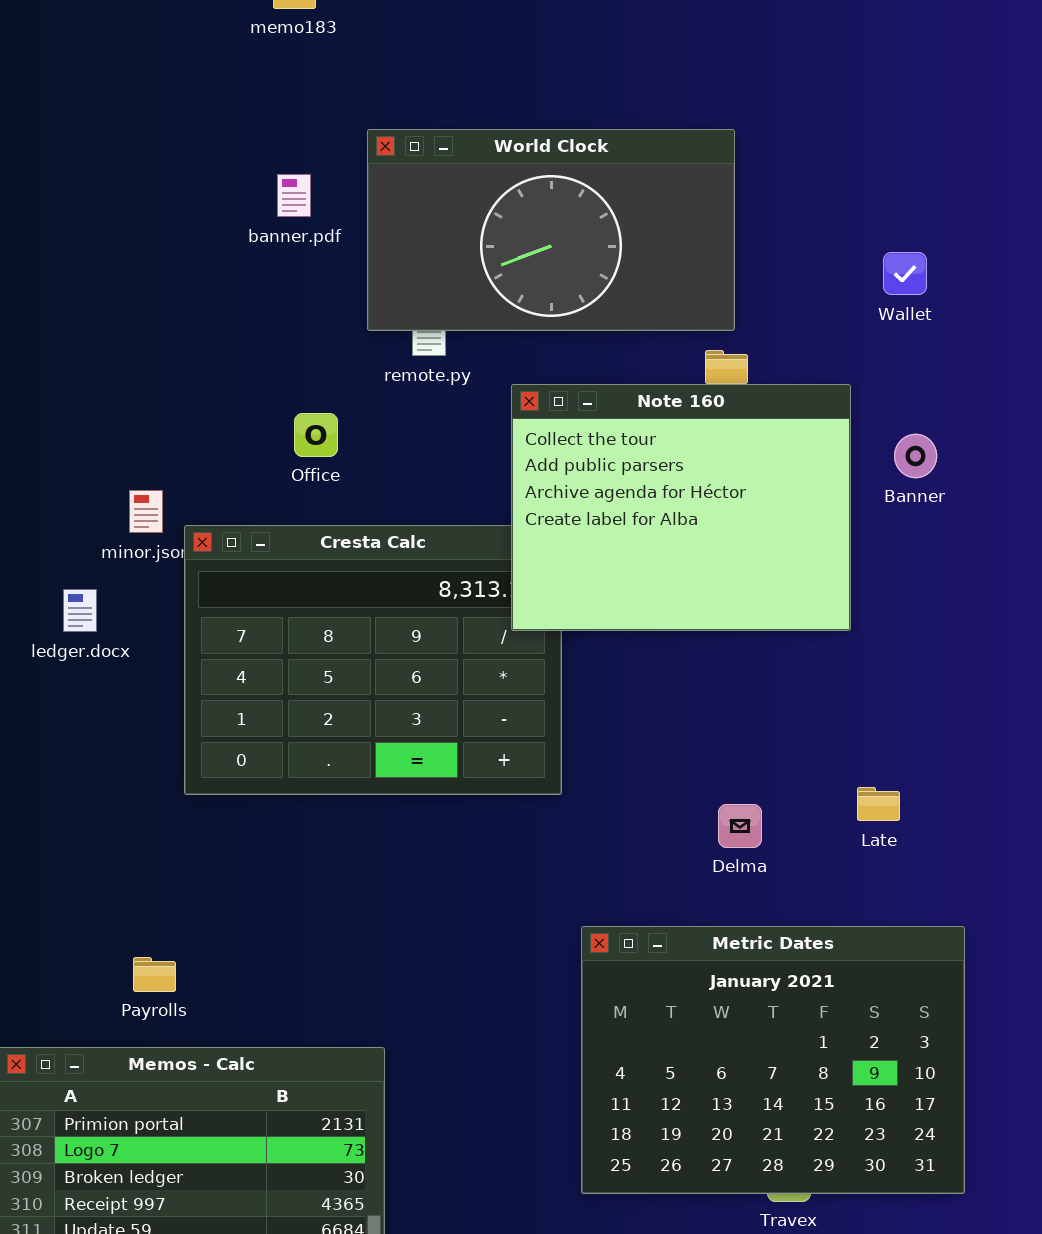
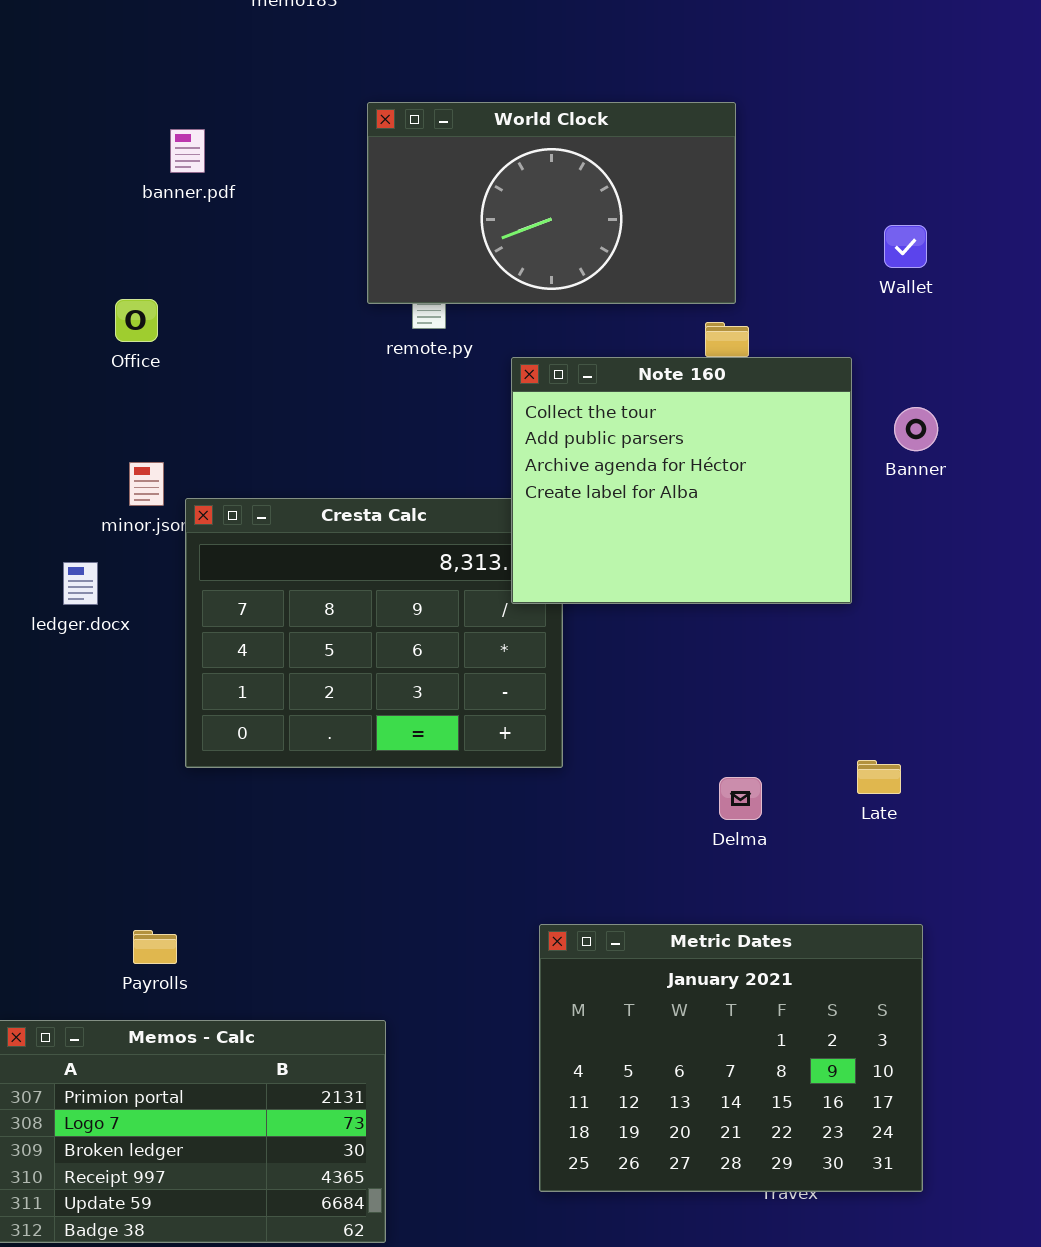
banner.pdf: [277,174,311,217] -> [170,129,205,173], moved
Office: [294,413,338,457] -> [115,299,158,342], moved
Metric Dates: [581,926,965,1194] -> [539,924,923,1192], moved

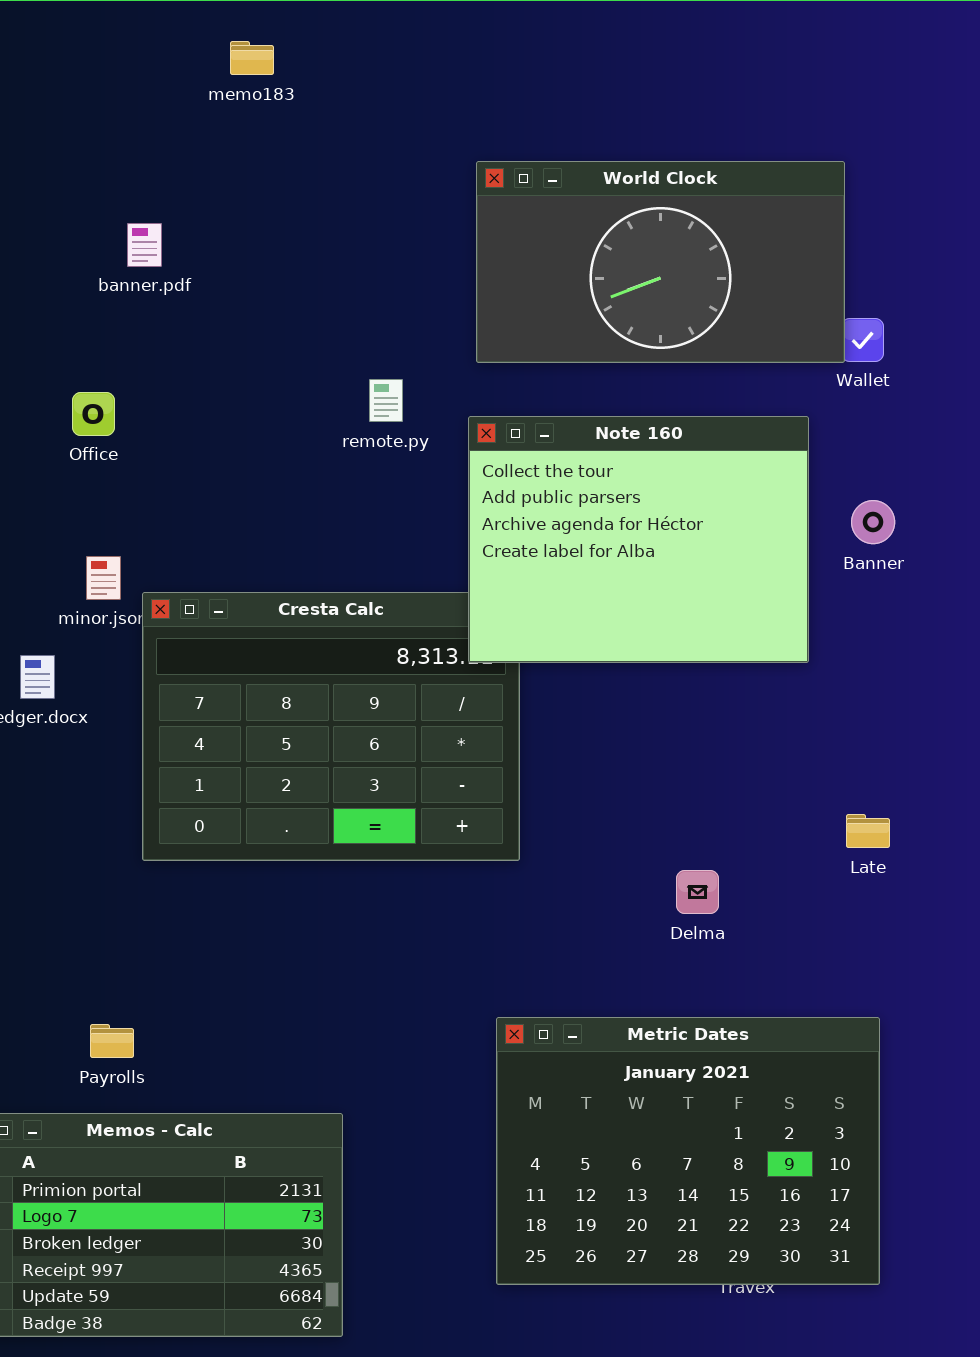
World Clock: [367,102,736,304] -> [476,161,845,363], moved
Note 160: [511,357,852,604] -> [468,416,809,663], moved
Late: [857,760,901,794] -> [846,814,890,848], moved

